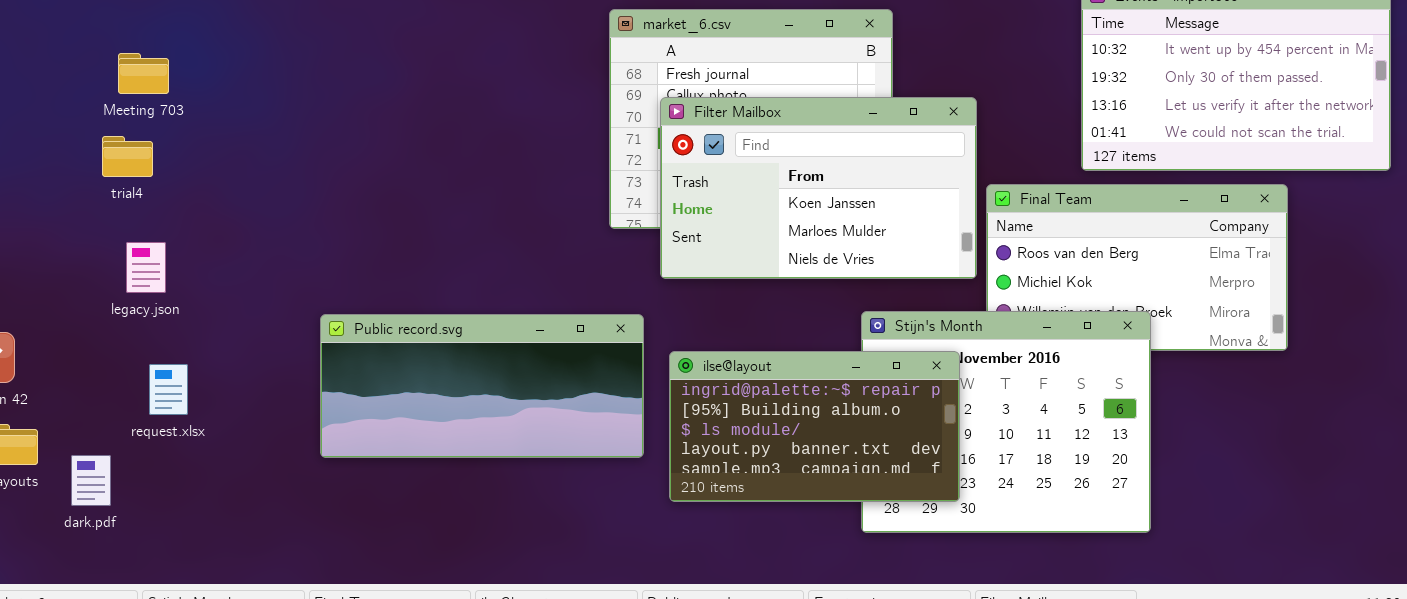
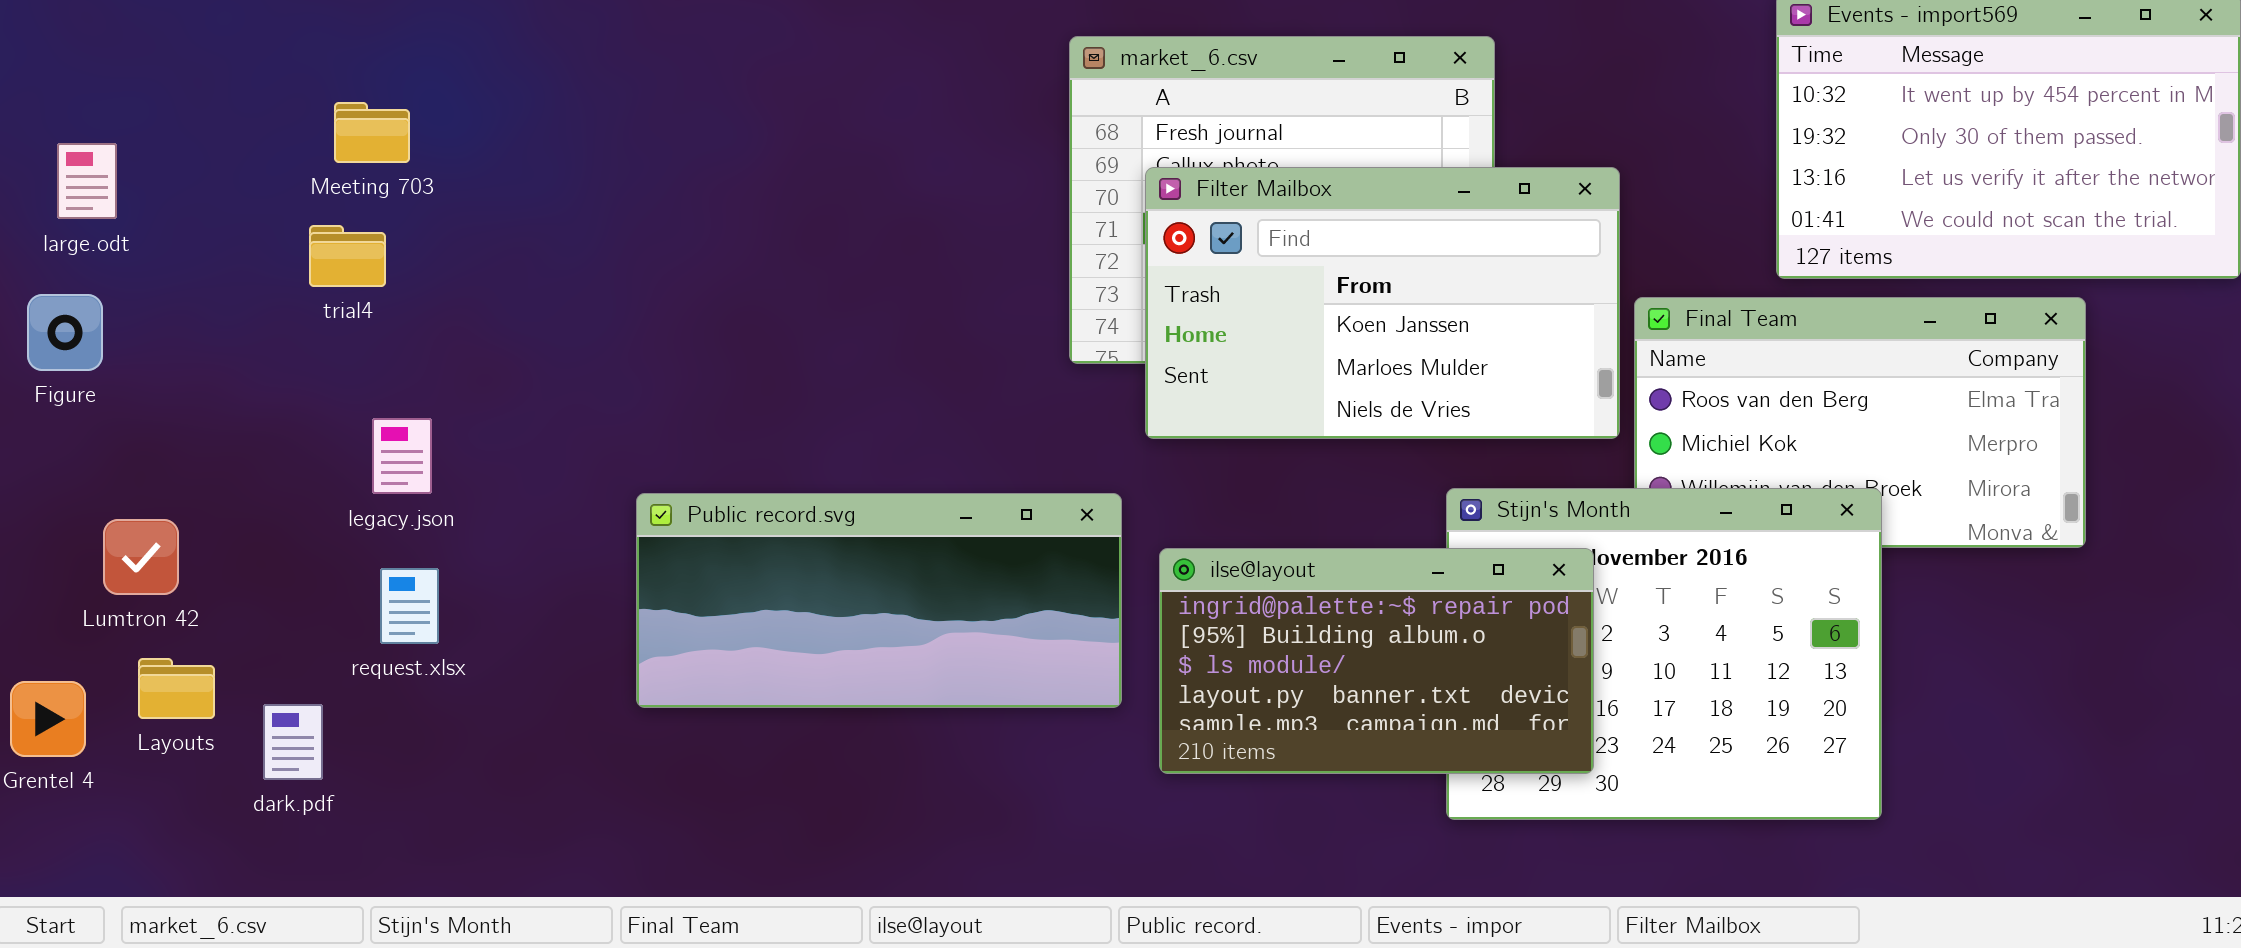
legacy.json: [126,242,166,293] -> [372,418,432,494], moved

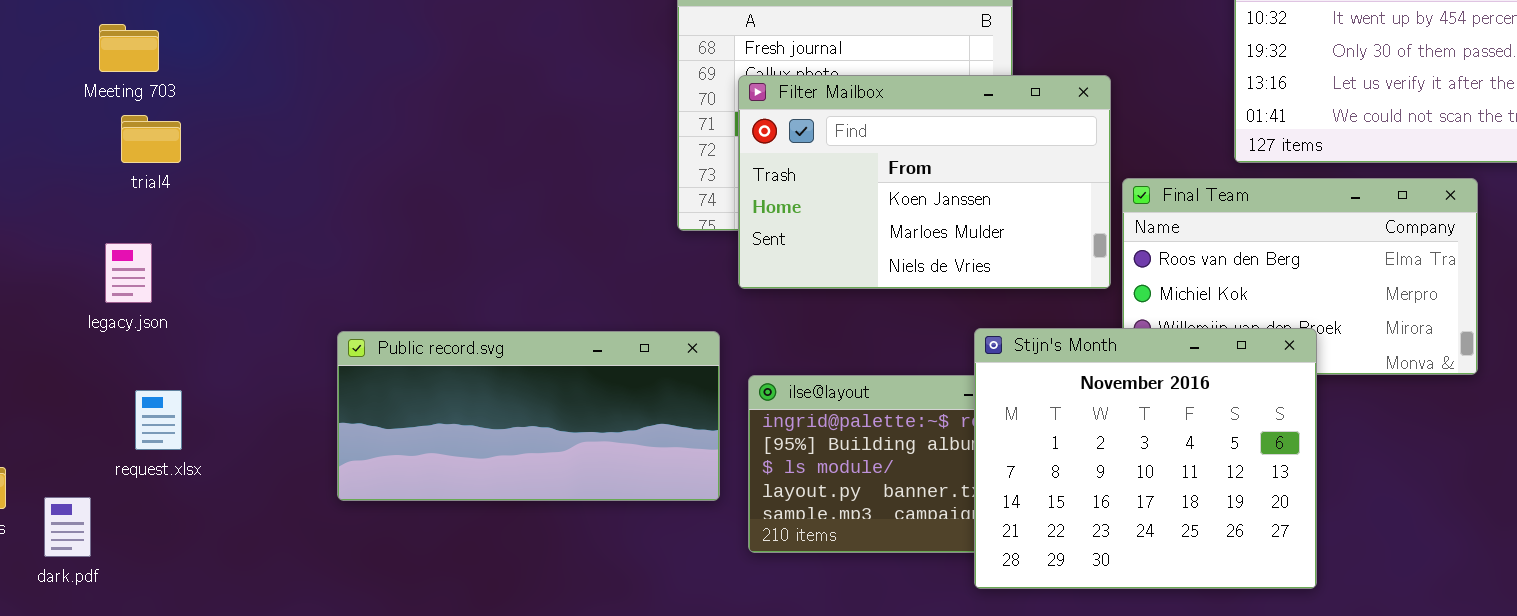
trial4: [309,225,386,287] -> [121,115,181,163], moved
legacy.json: [372,418,432,494] -> [105,243,152,303], moved
Stijn's Month: [1446,488,1882,820] -> [974,328,1317,589], raised

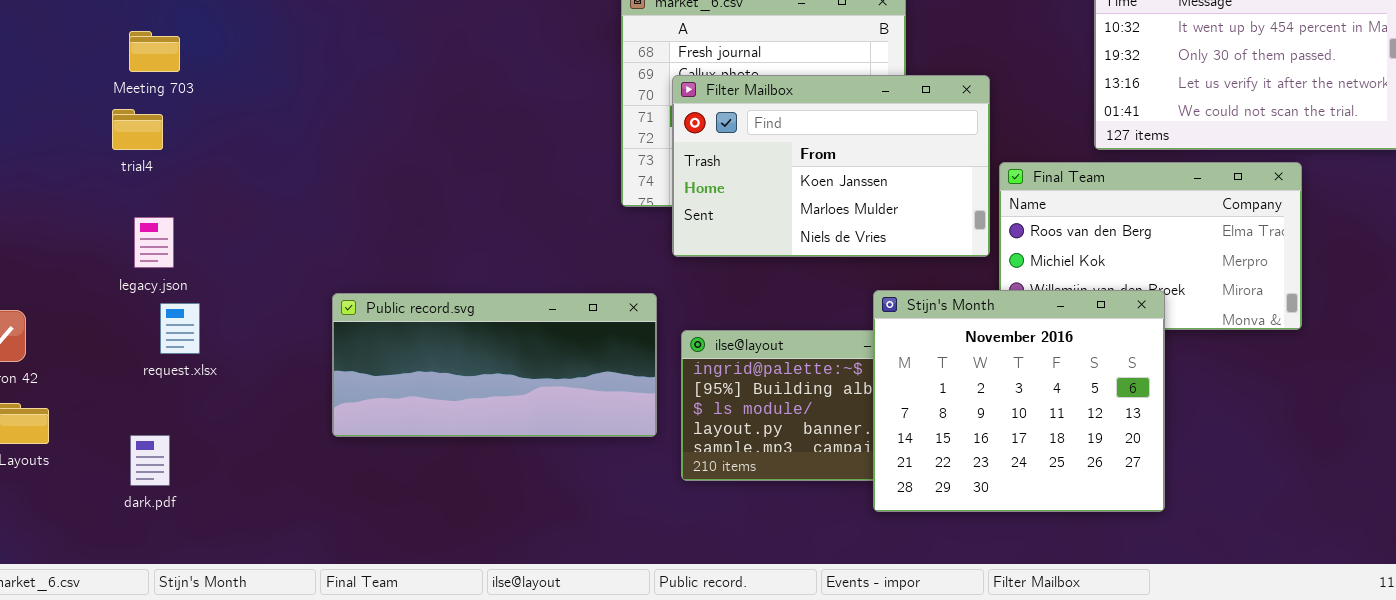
trial4: [121,115,181,163] -> [112,109,163,150], moved
request.xlsx: [135,390,182,450] -> [160,303,200,354], moved
dark.pdf: [44,497,91,557] -> [130,435,170,486], moved

